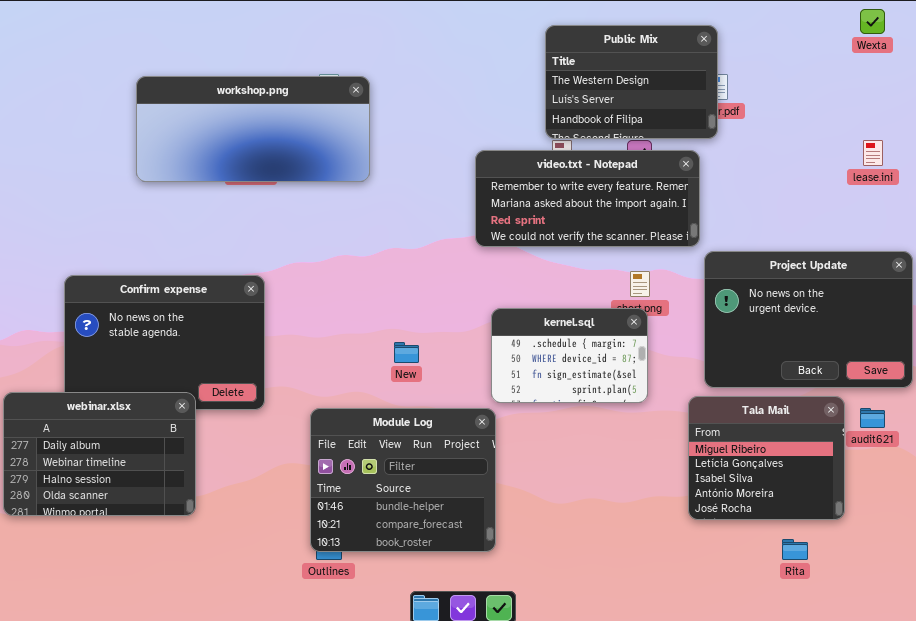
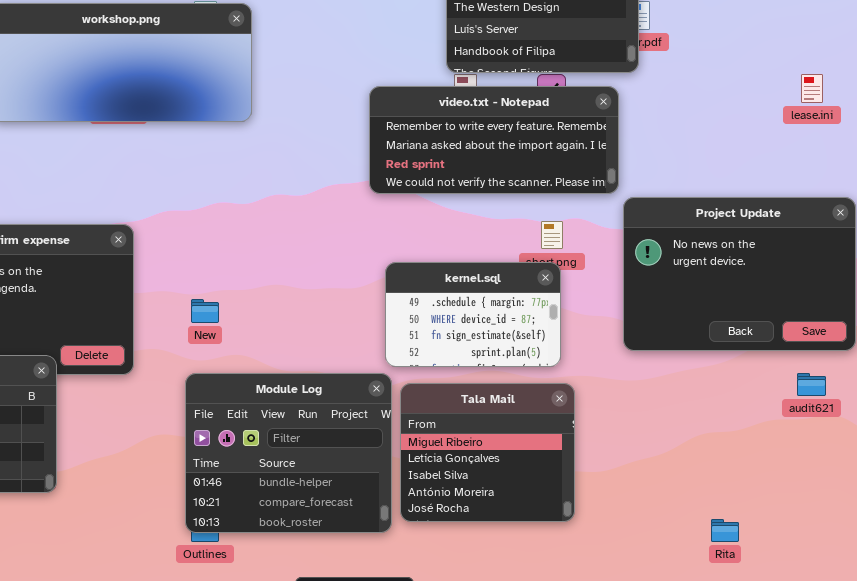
New: [394,342,419,363] -> [191,299,219,323], moved
Tala Mail: [688,396,845,520] -> [400,383,575,522], moved

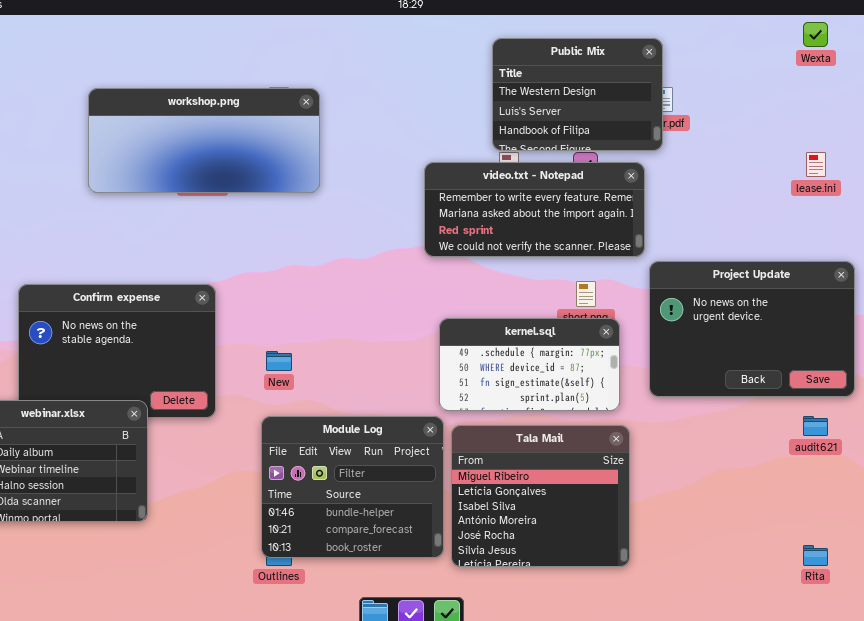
kernel.sql: [385,262,561,367] -> [439,318,620,411], resized
Tala Mail: [400,383,575,522] -> [451,425,630,567], resized
Rita: [711,519,739,542] -> [803,545,828,566], moved

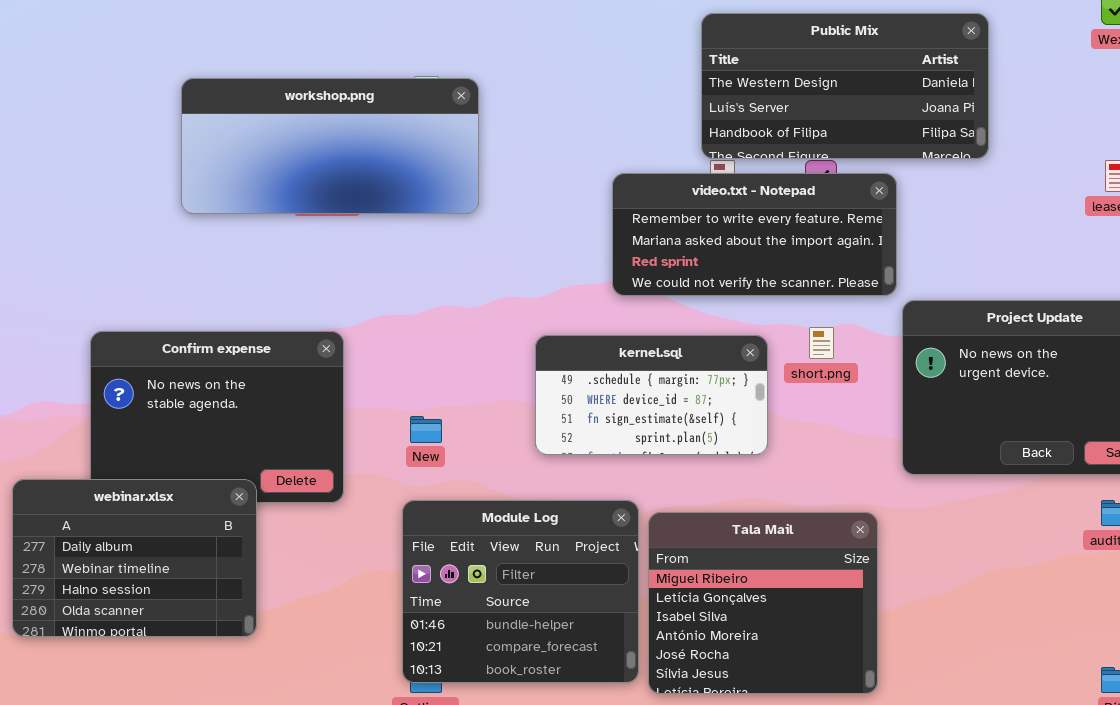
Public Mix: [492,38,663,151] -> [701,13,989,159], resized
kernel.sql: [439,318,620,411] -> [535,335,768,455], moved

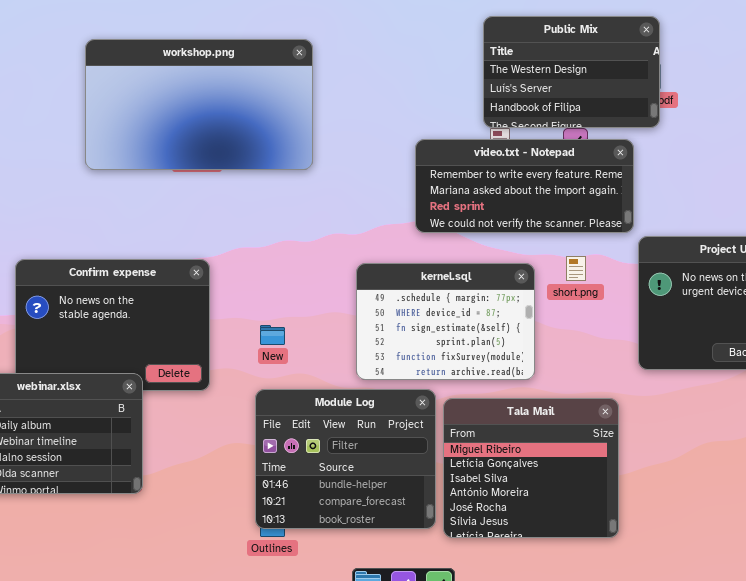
Public Mix: [701,13,989,159] -> [483,16,660,128], resized
workshop.png: [181,78,479,214] -> [85,39,313,170], resized
kernel.sql: [535,335,768,455] -> [356,263,535,380], resized

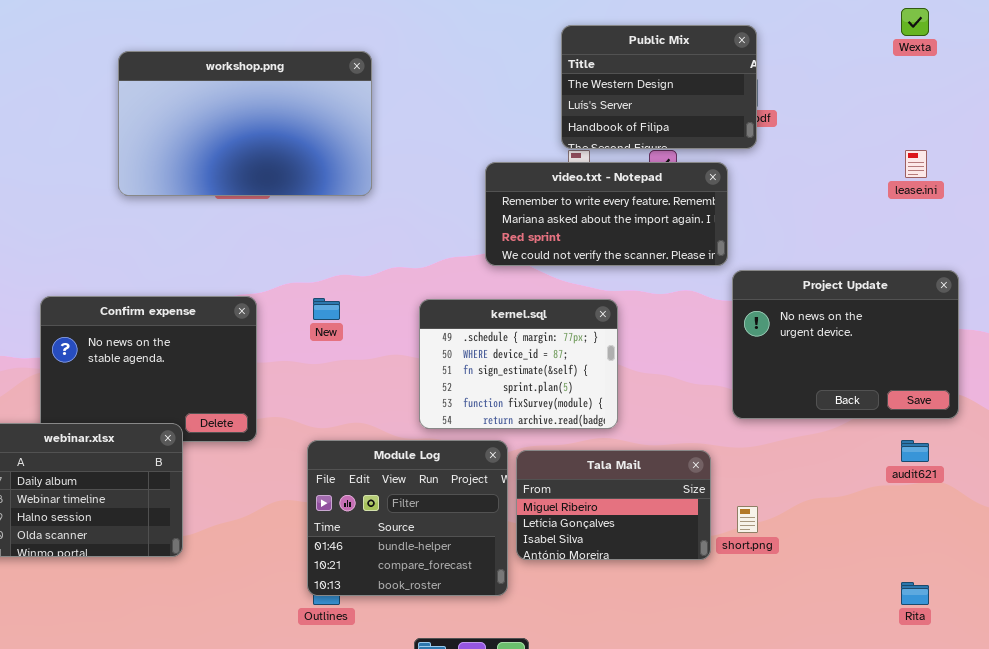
short.png: [566,256,586,281] -> [737,506,758,533], moved
New: [260,325,285,345] -> [313,298,340,320], moved
Tala Mail: [443,398,619,538] -> [516,450,711,560], resized

